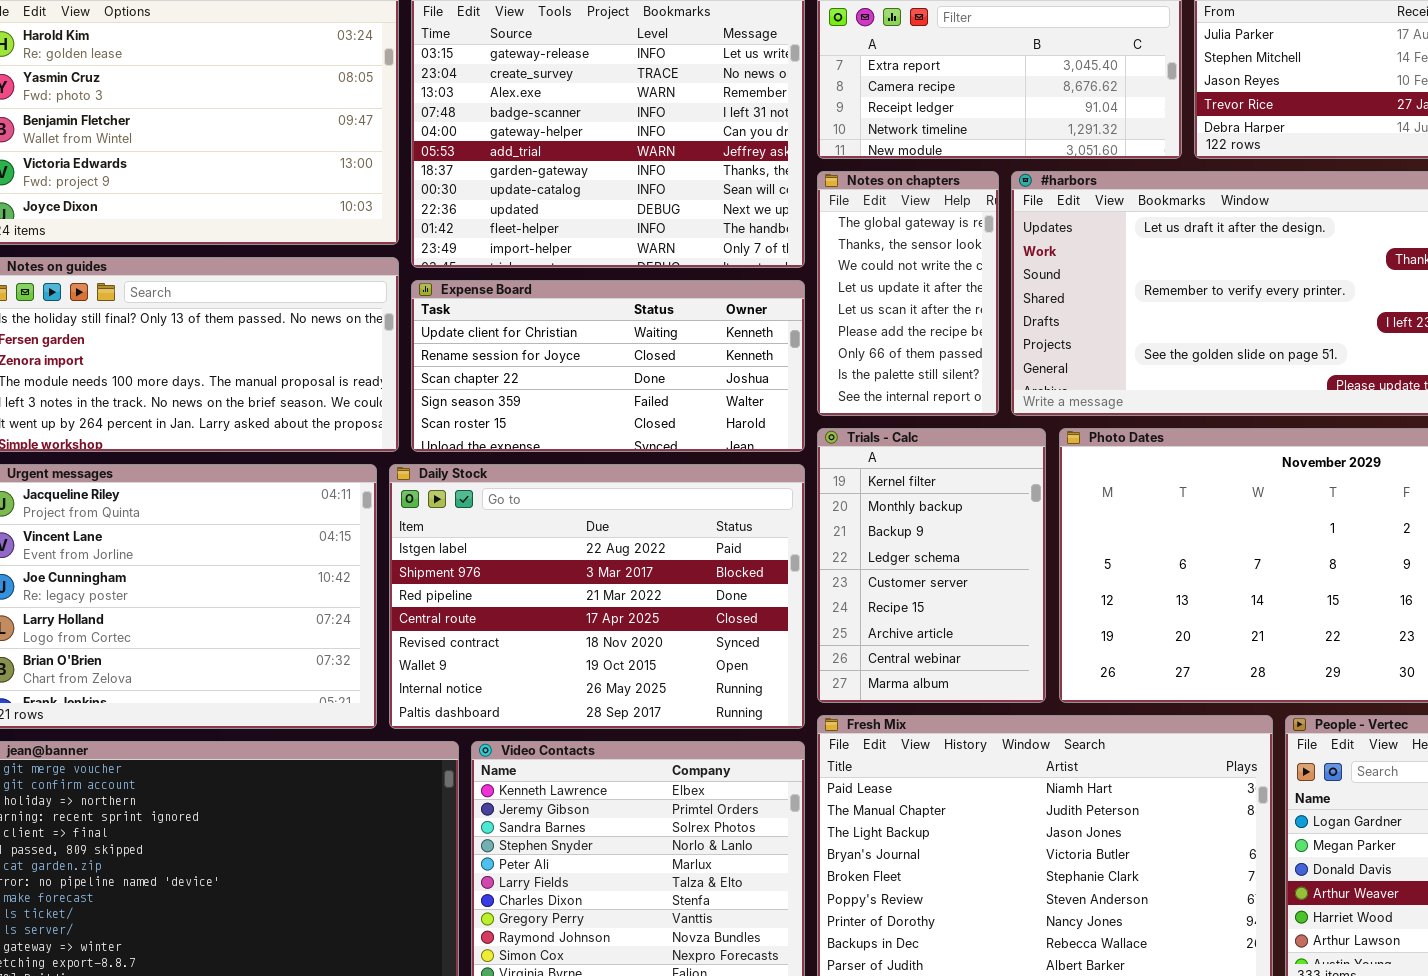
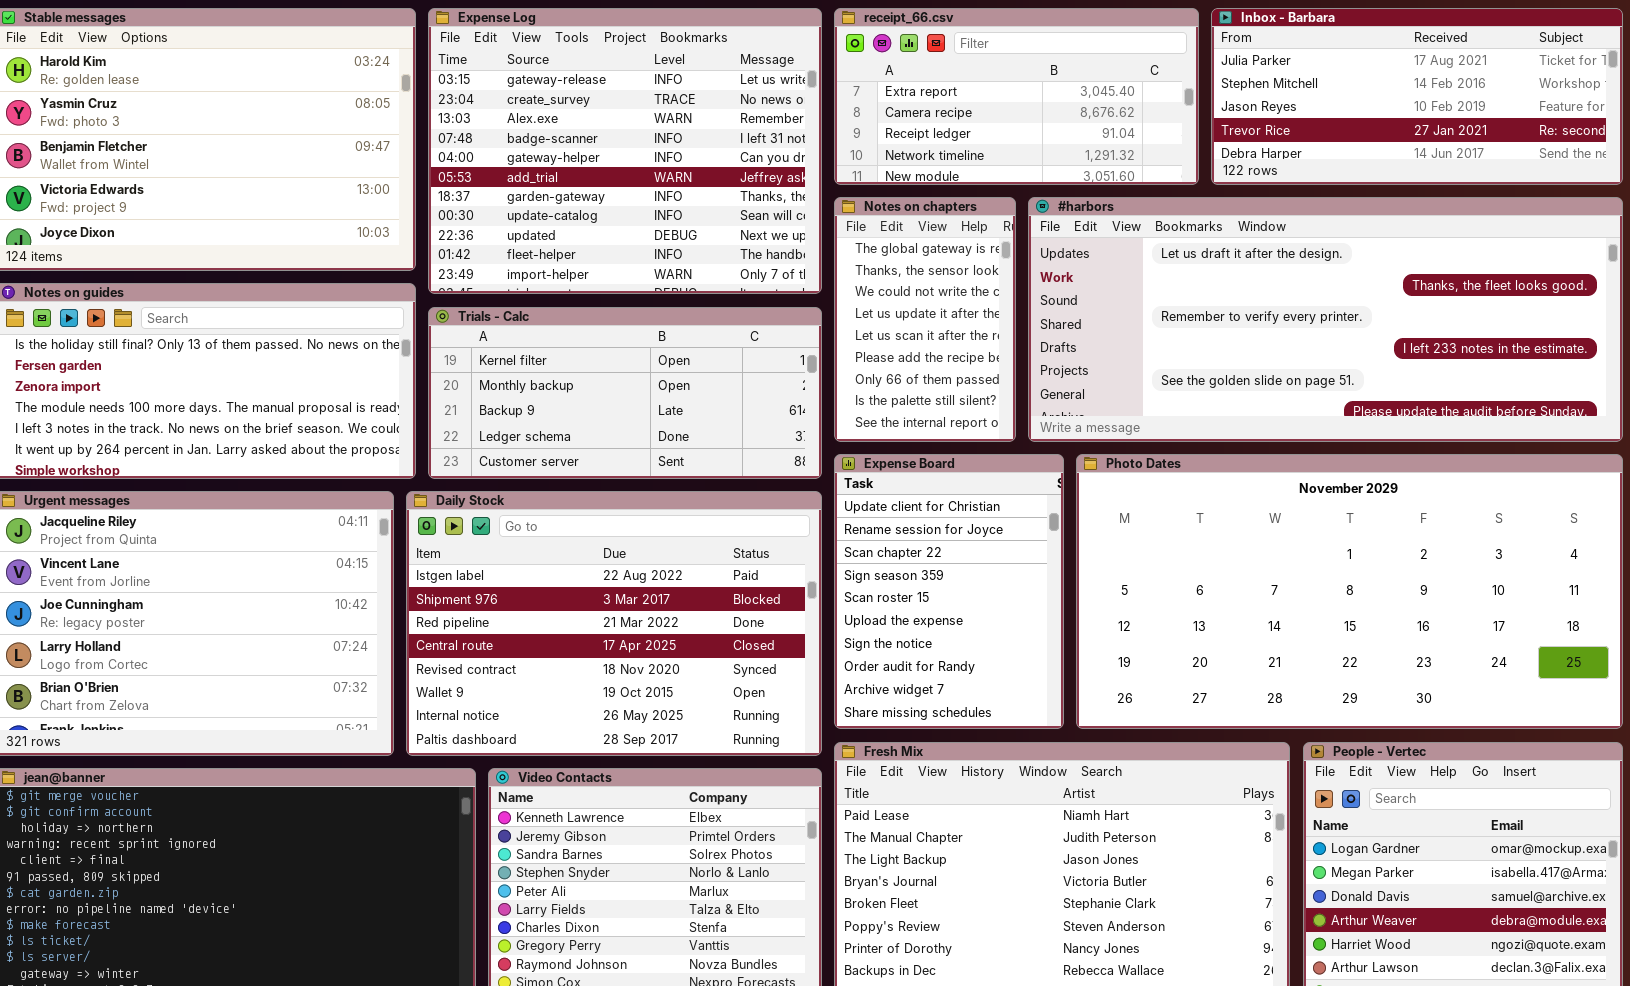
Expense Board: [411,280,805,452] -> [834,454,1064,729], moved, resized
Trials - Calc: [817,428,1046,703] -> [428,307,822,479], moved, resized

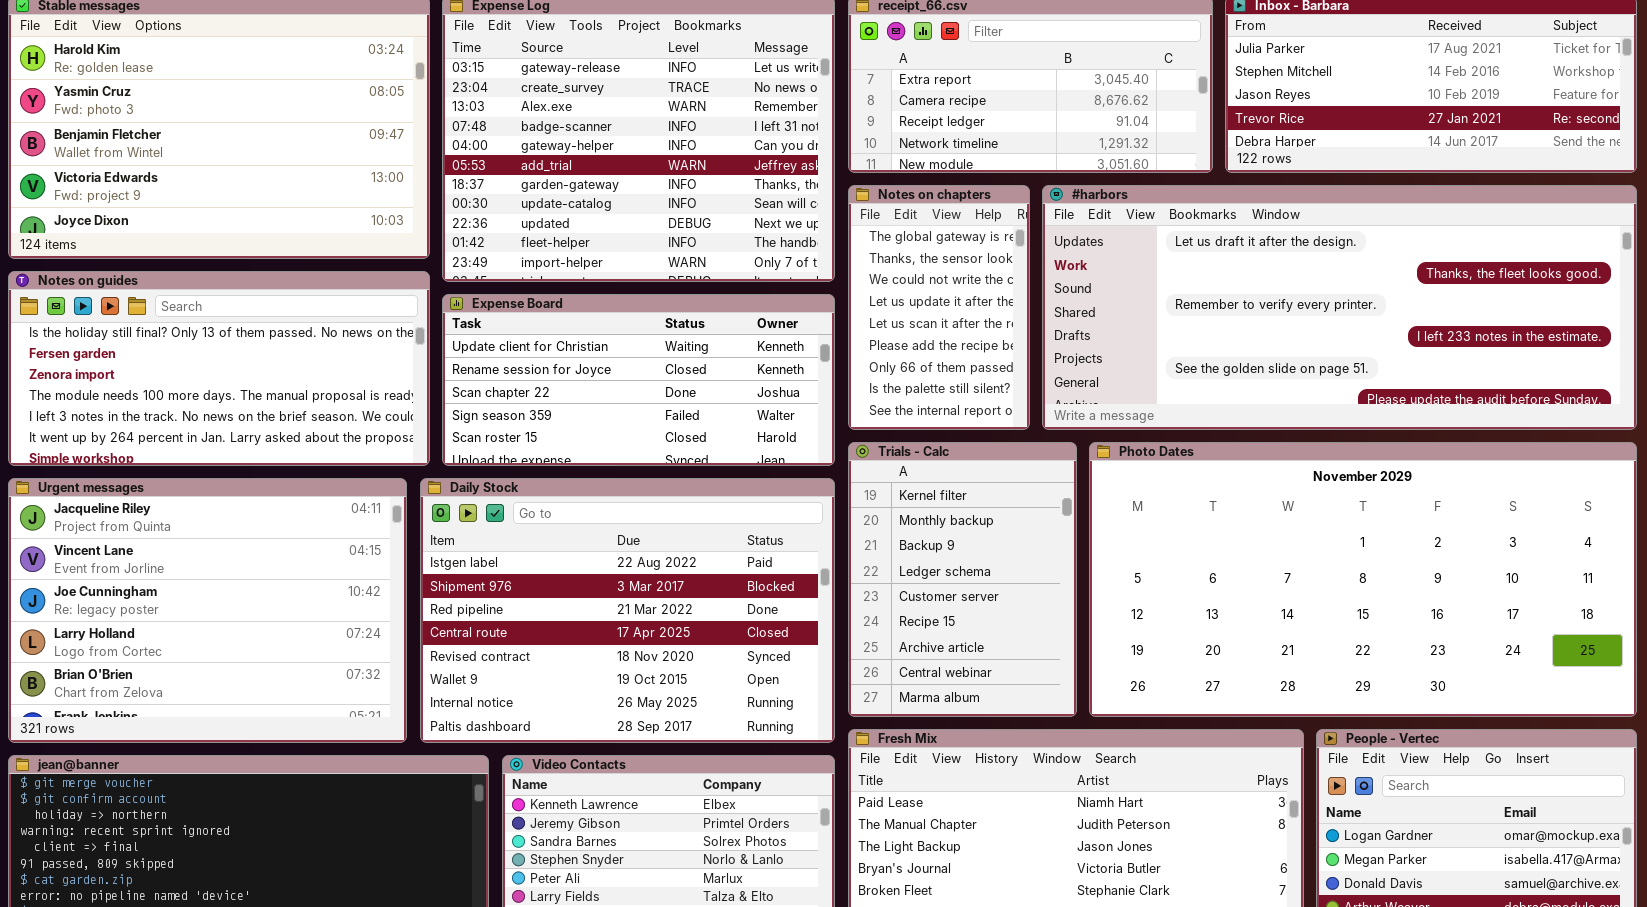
Trials - Calc: [428,307,822,479] -> [848,442,1077,717], moved, resized
Expense Board: [834,454,1064,729] -> [442,294,835,466], moved, resized

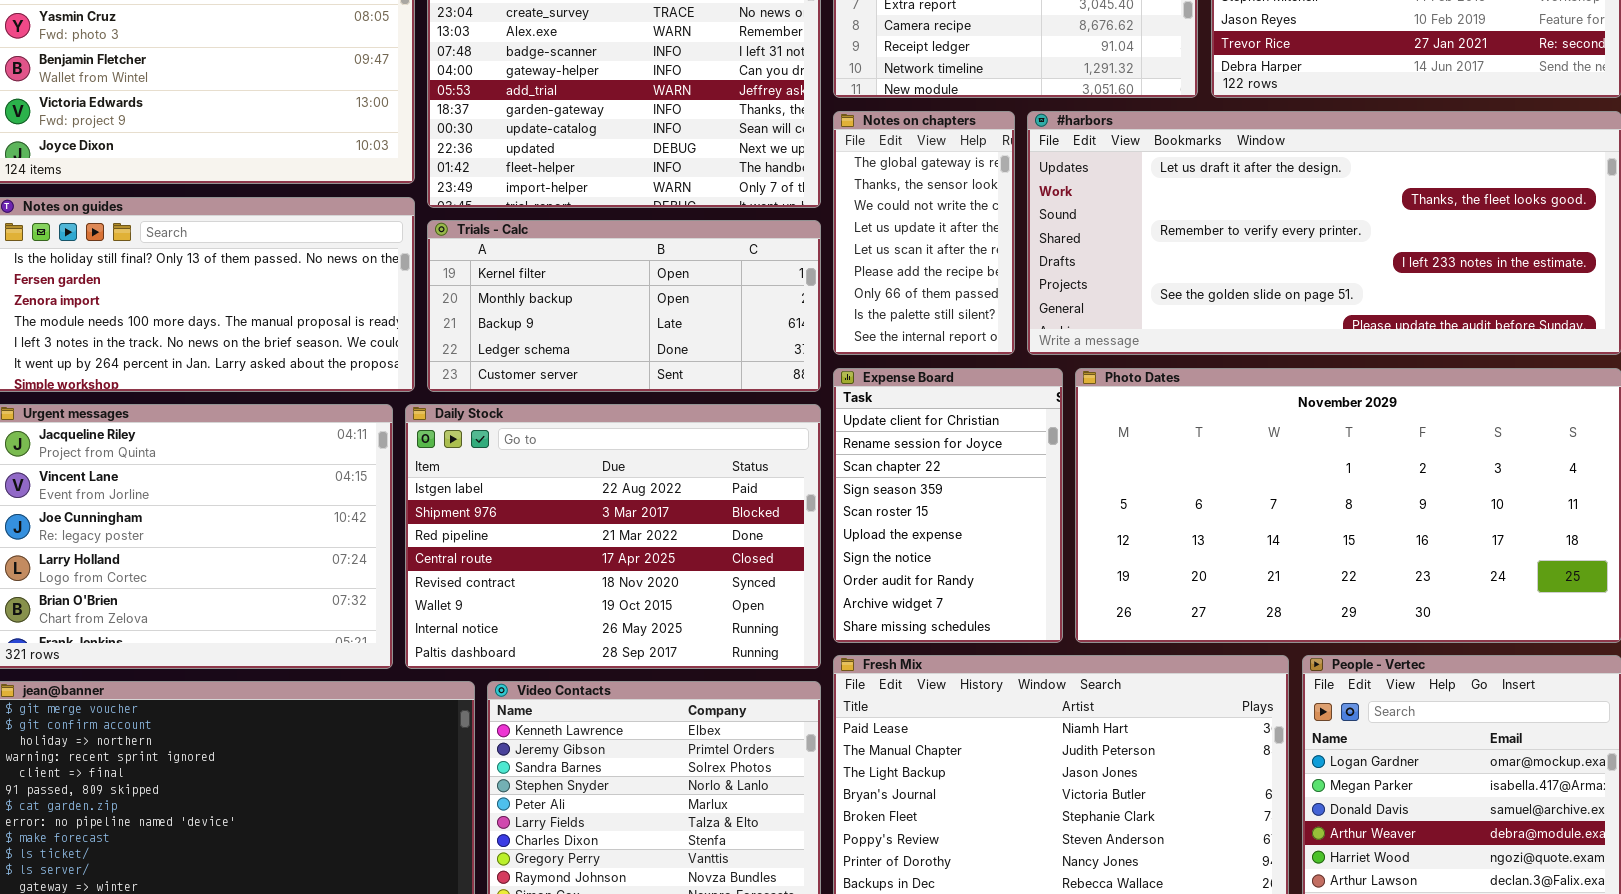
Expense Board: [442,294,835,466] -> [833,368,1063,643], moved, resized
Trials - Calc: [848,442,1077,717] -> [427,220,821,392], moved, resized

